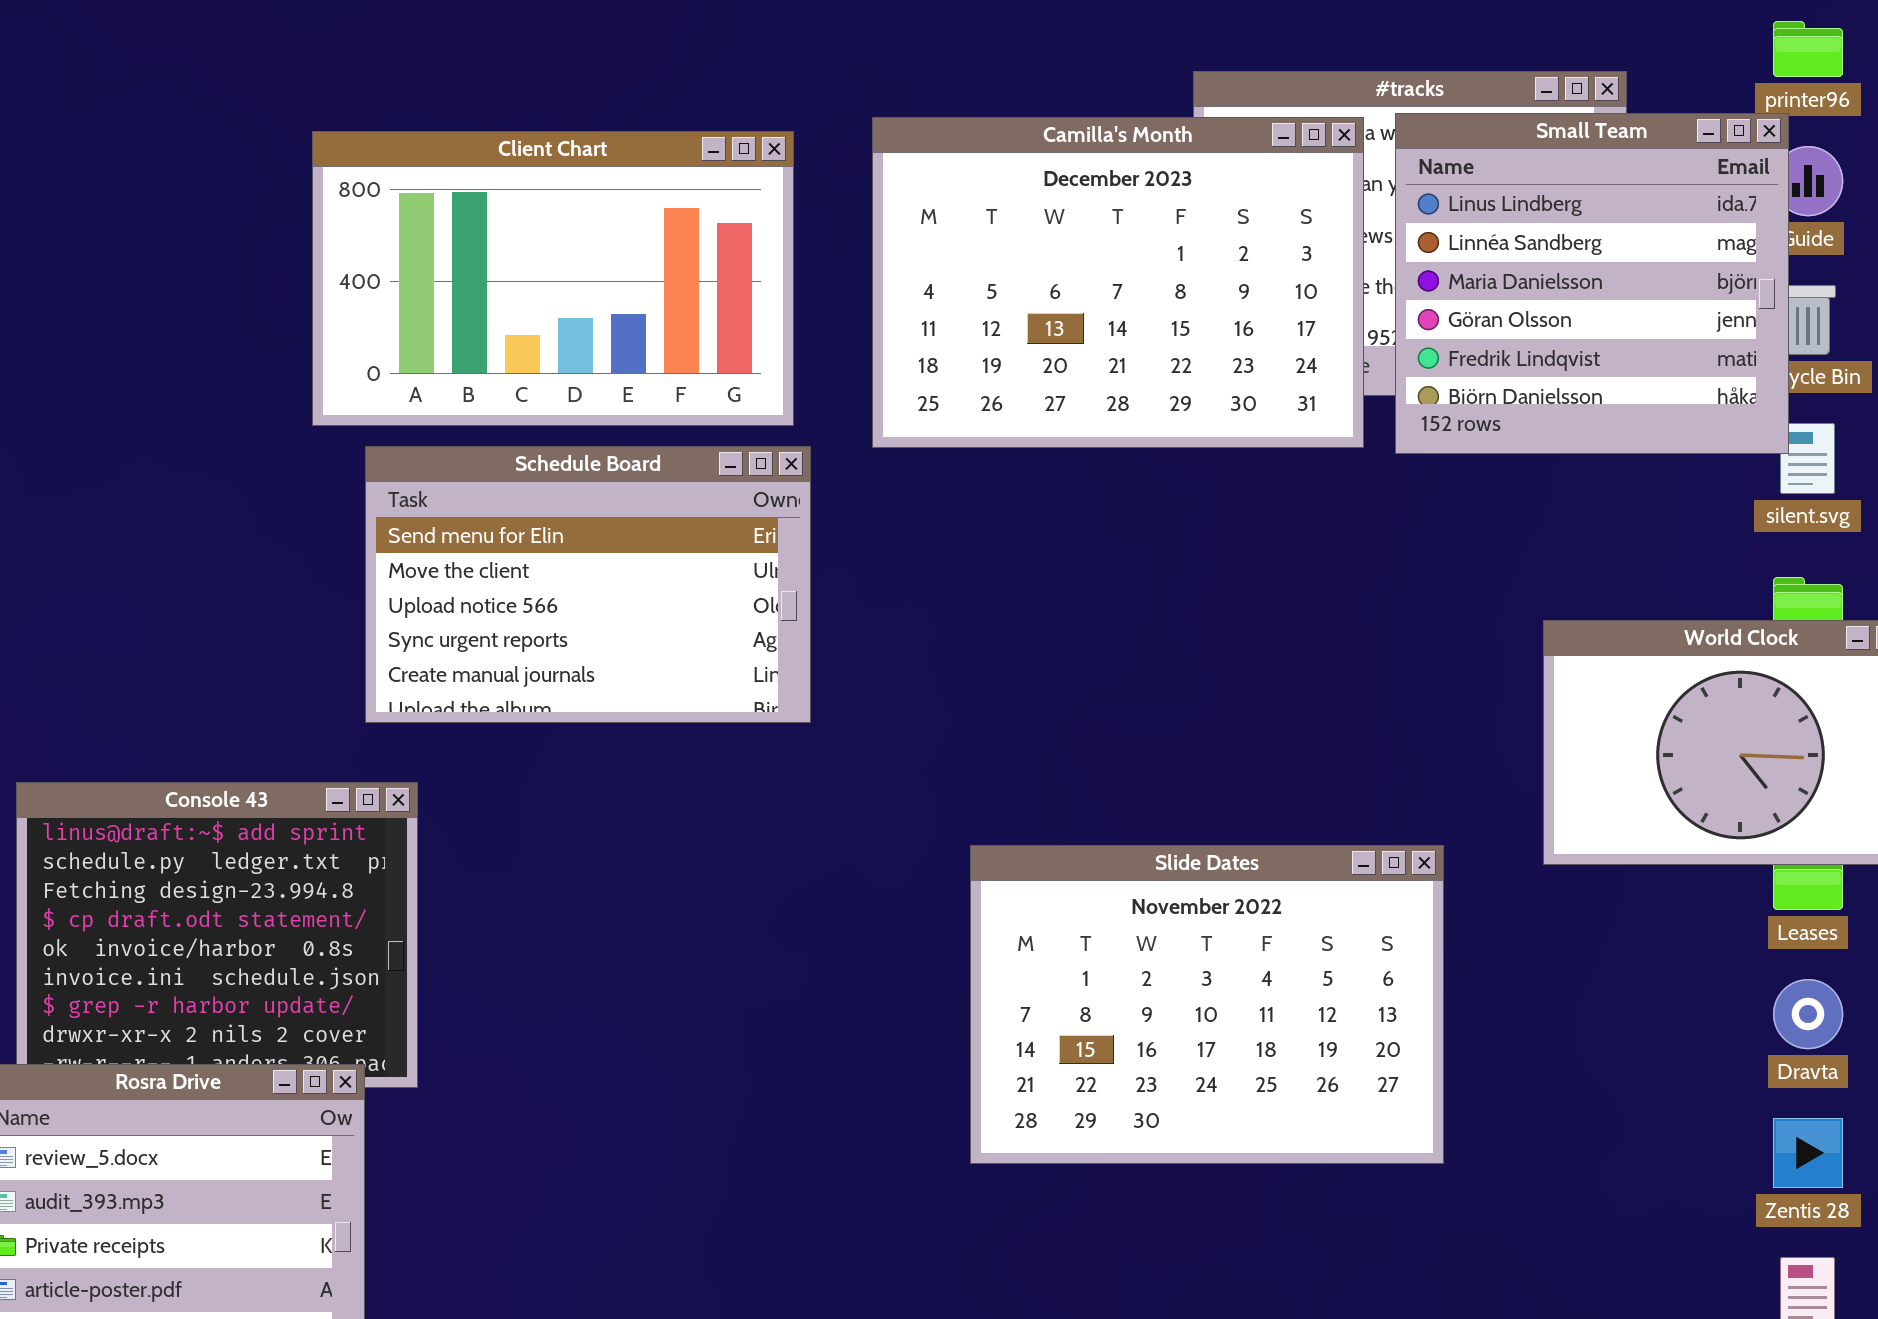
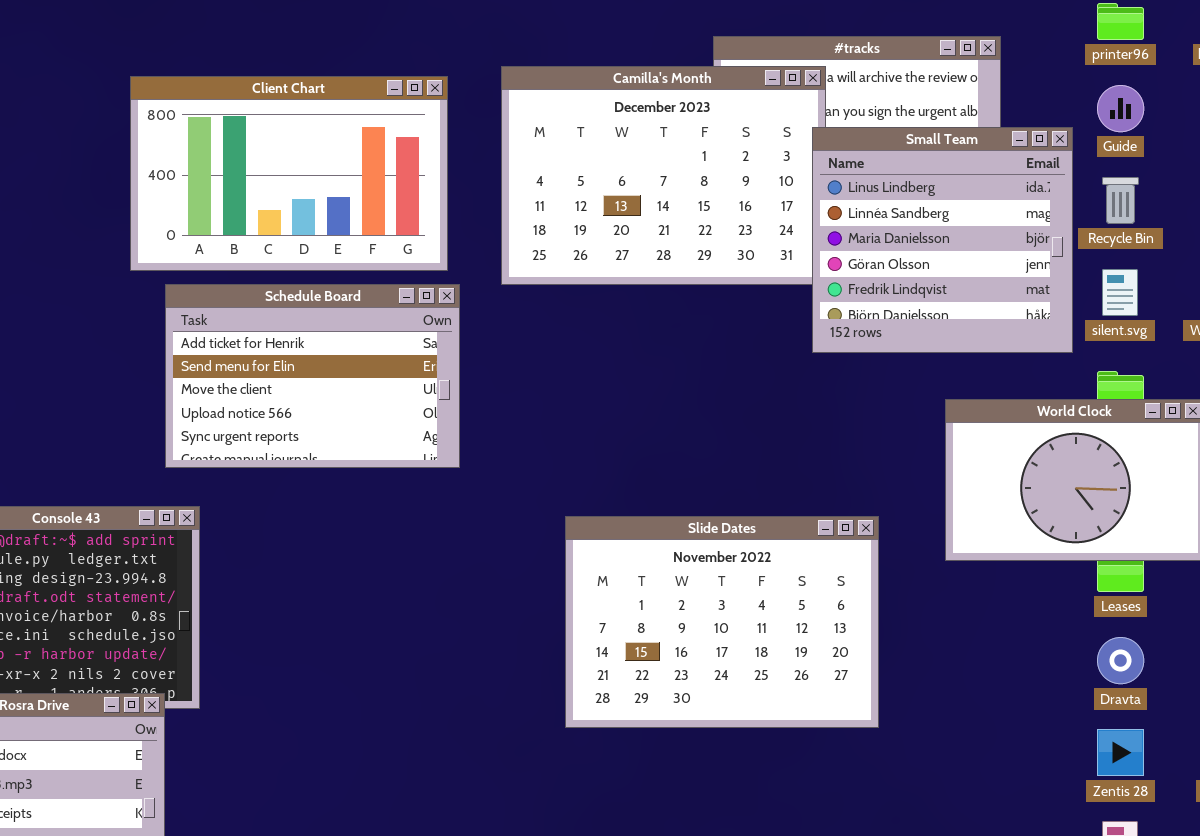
Small Team: [1395,113,1789,454] -> [812,127,1073,353], moved
Schedule Board: [365,446,811,723] -> [165,284,460,468], scrolled up 1 row
Slide Dates: [970,845,1444,1164] -> [565,516,879,728], moved

